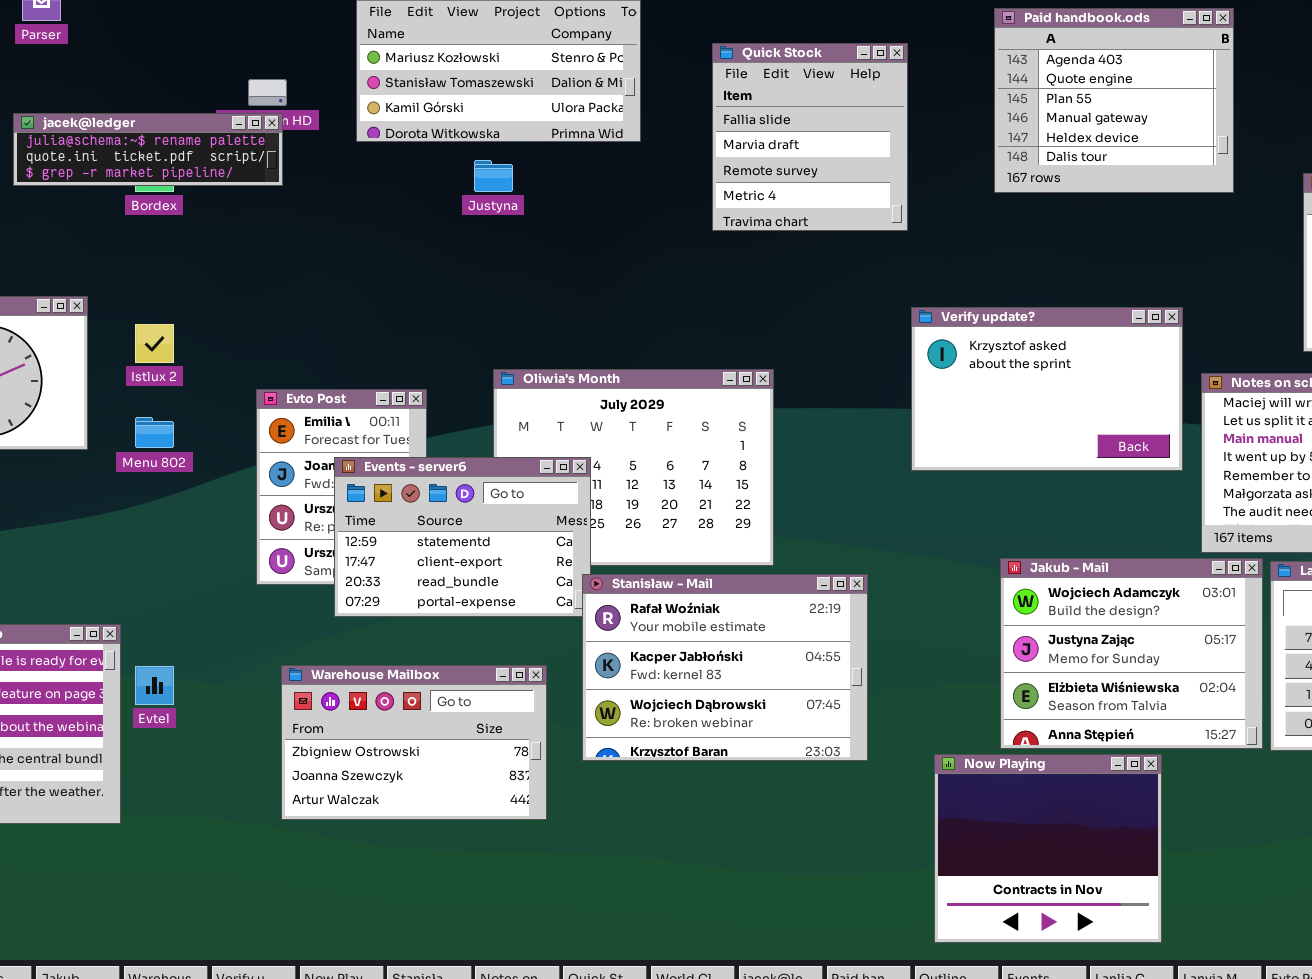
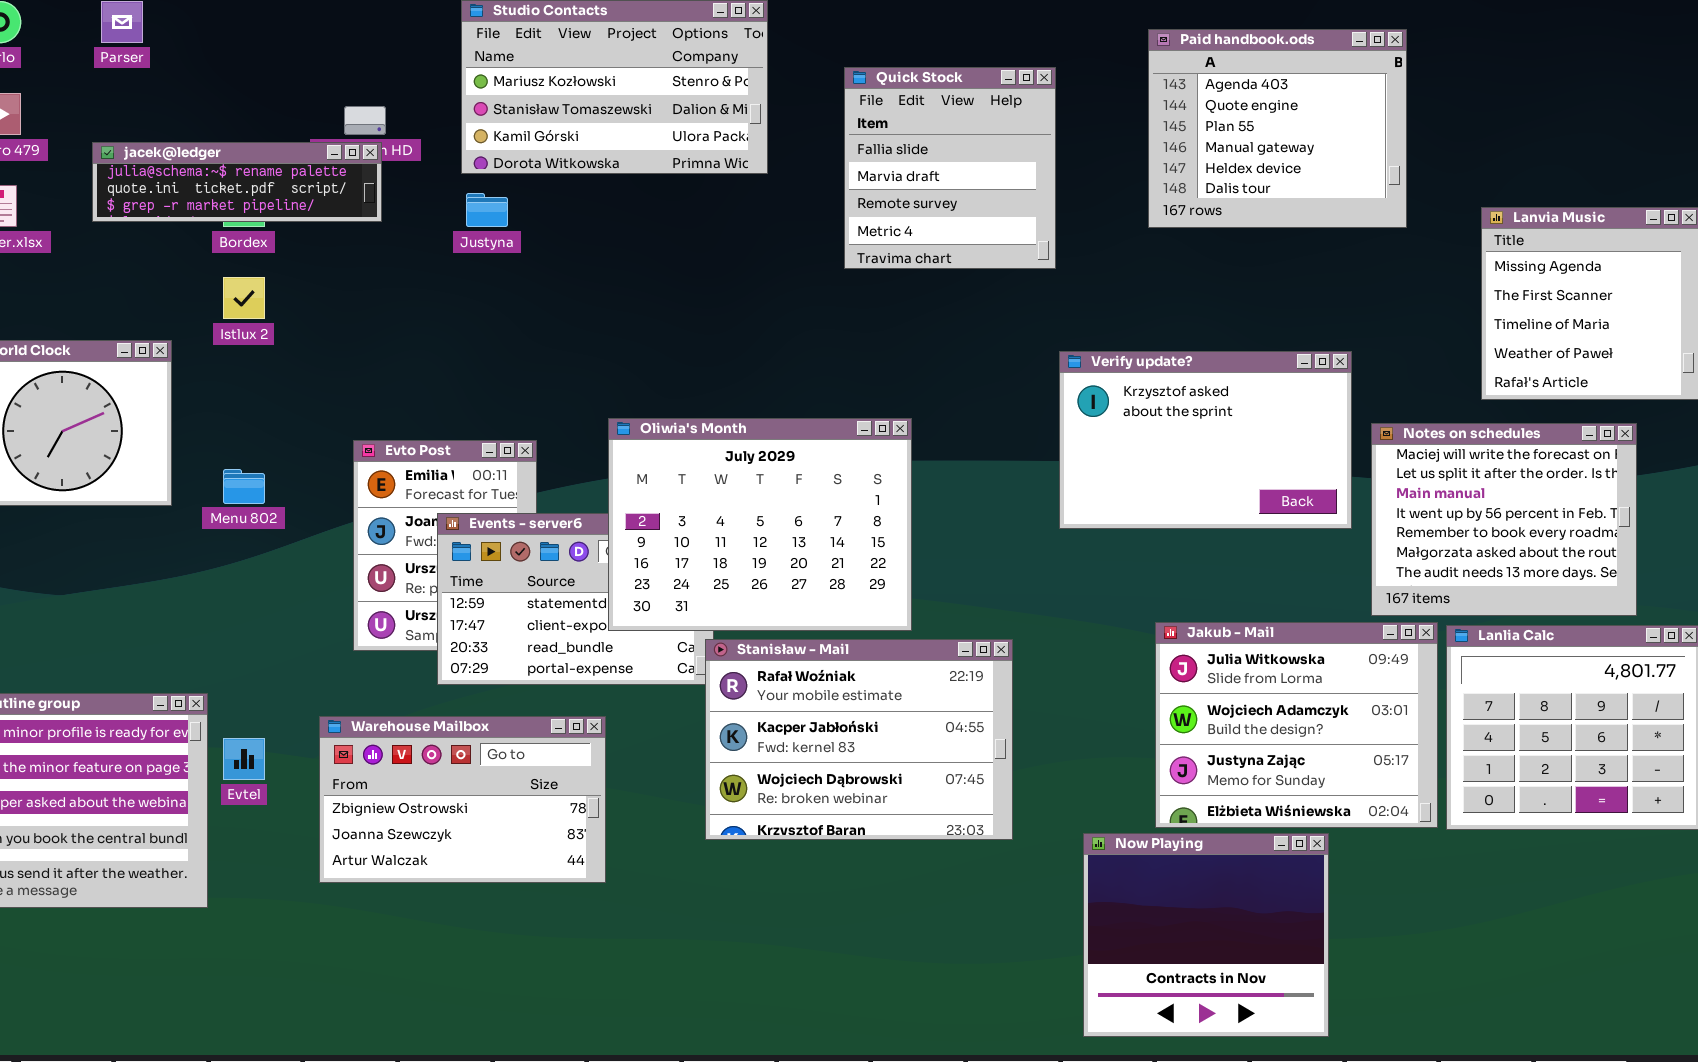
Justyna: [474,160,513,192] -> [466,193,508,227], moved
Istlux 2: [135,324,174,363] -> [223,277,265,319], moved
Oliwia's Month: [493,369,774,566] -> [608,418,912,631], raised
Jakub - Mail: [1000,558,1263,749] -> [1155,622,1438,828], scrolled up 1 row
Warehouse Mailbox: [281,665,547,820] -> [319,716,606,883], moved

